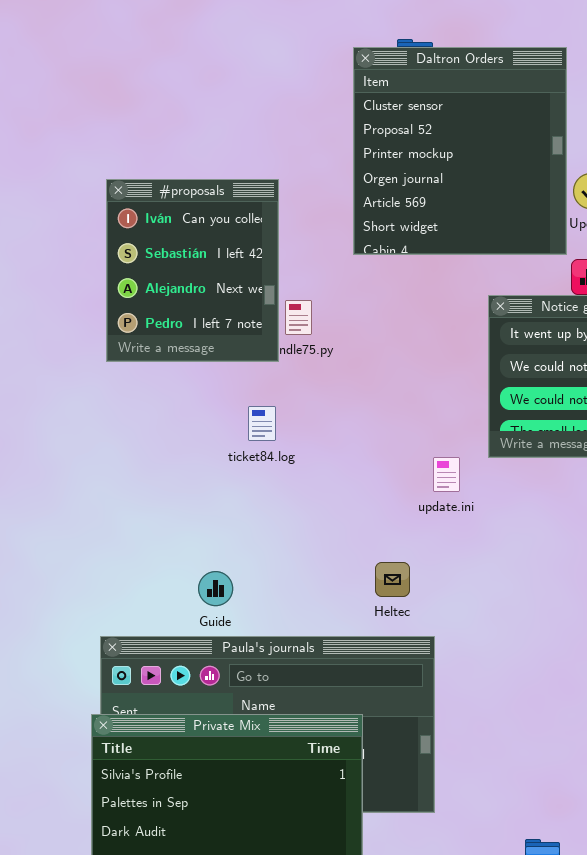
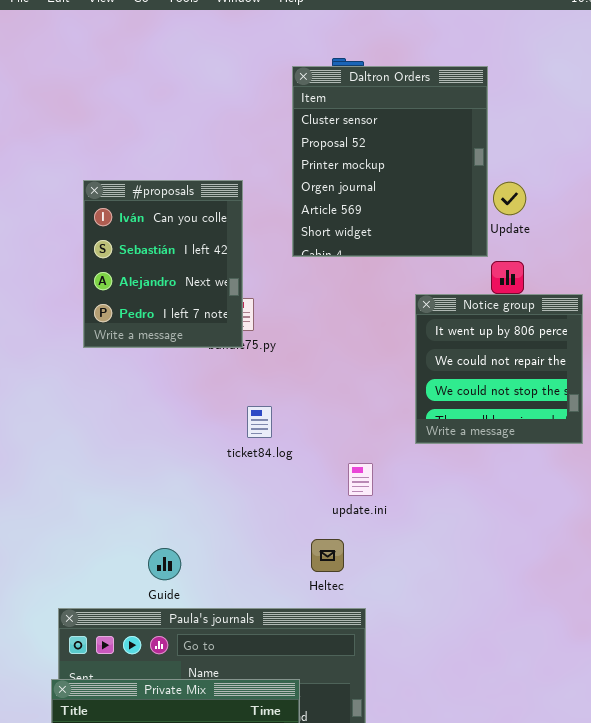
#proposals: [106,179,279,362] -> [83,180,243,348], moved
ticket84.log: [248,406,276,441] -> [247,406,272,438], moved
update.ini: [433,457,460,492] -> [348,463,373,496], moved

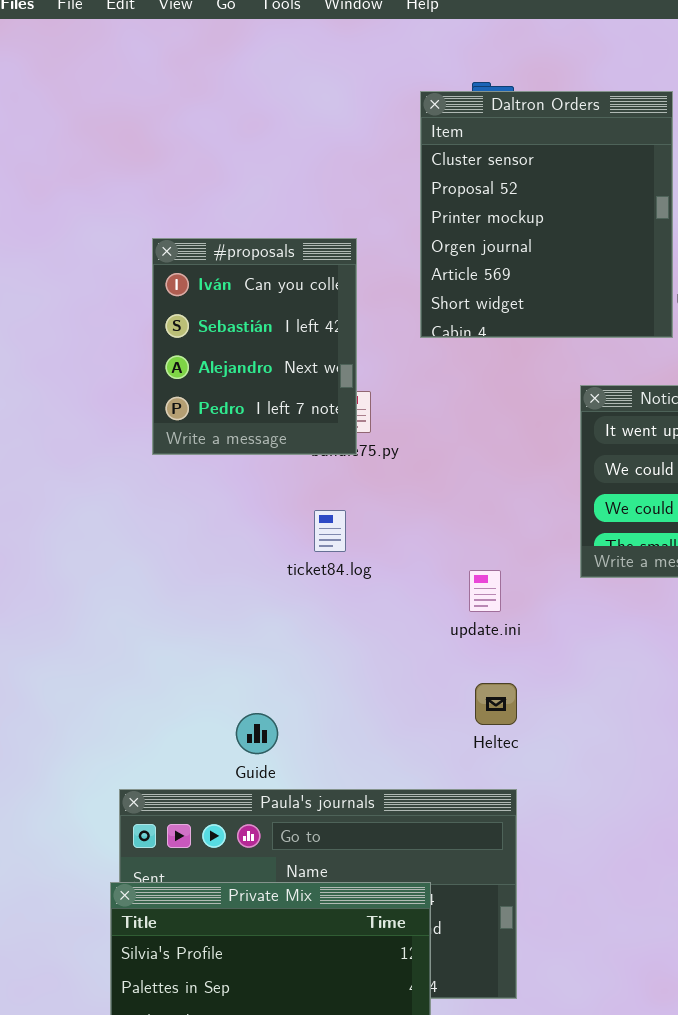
ticket84.log: [247,406,272,438] -> [314,510,346,552], moved
update.ini: [348,463,373,496] -> [469,570,501,612], moved
Heltec: [311,539,344,572] -> [475,683,517,725], moved

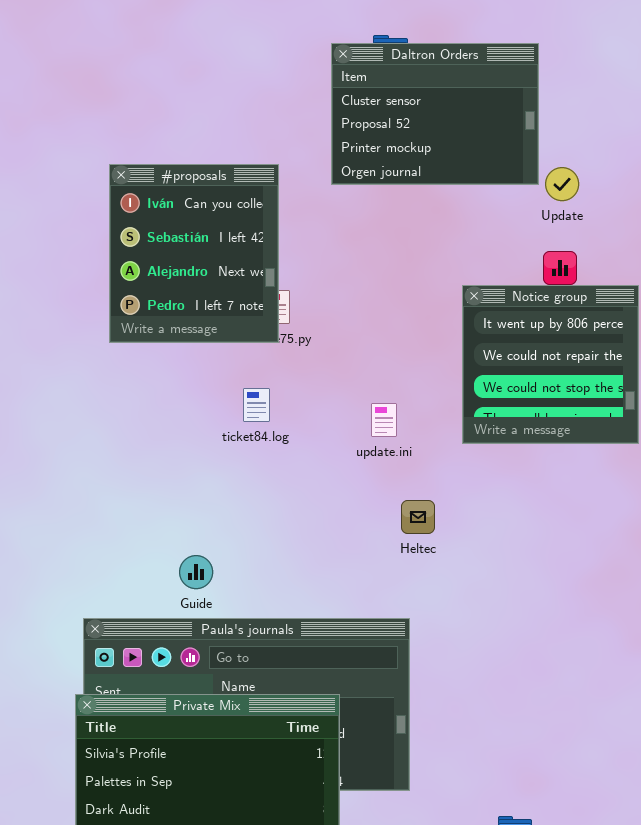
Daltron Orders: [420,91,673,338] -> [331,43,539,185], resized
update.ini: [469,570,501,612] -> [371,403,397,437], moved
Heltec: [475,683,517,725] -> [401,500,435,534], moved

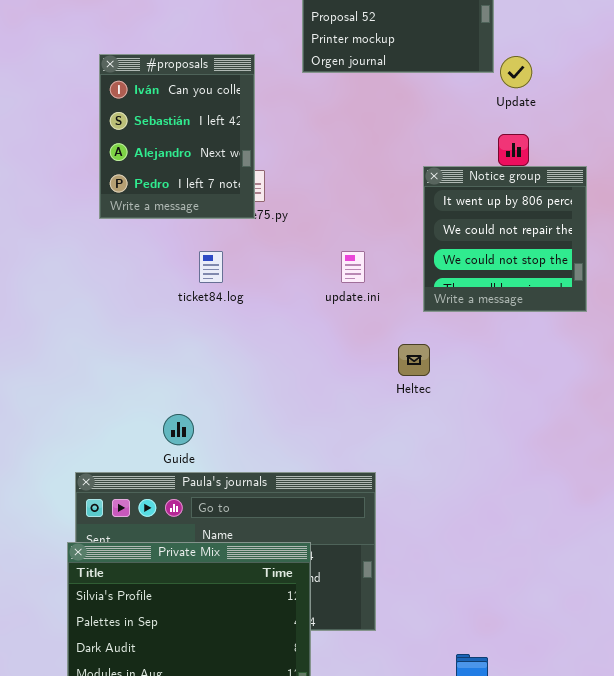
ticket84.log: [243,388,270,422] -> [199,251,223,283], moved
update.ini: [371,403,397,437] -> [341,251,365,283], moved
Heltec: [401,500,435,534] -> [398,344,430,376], moved

